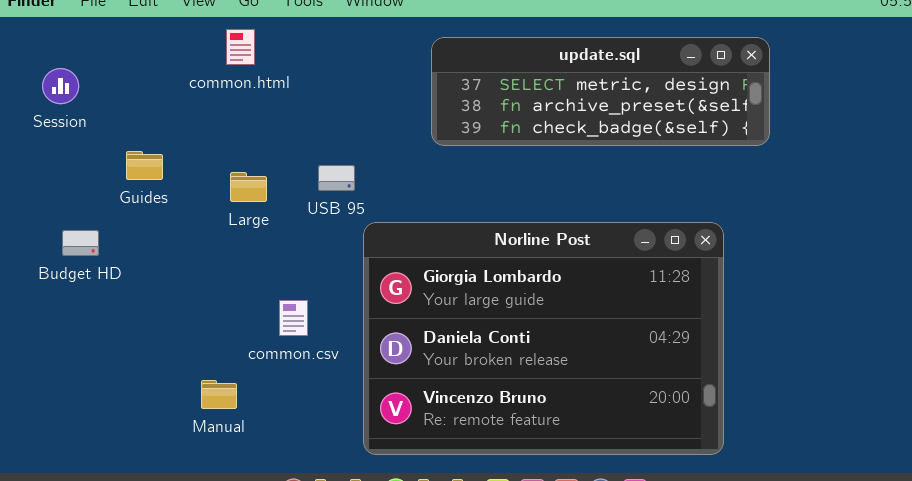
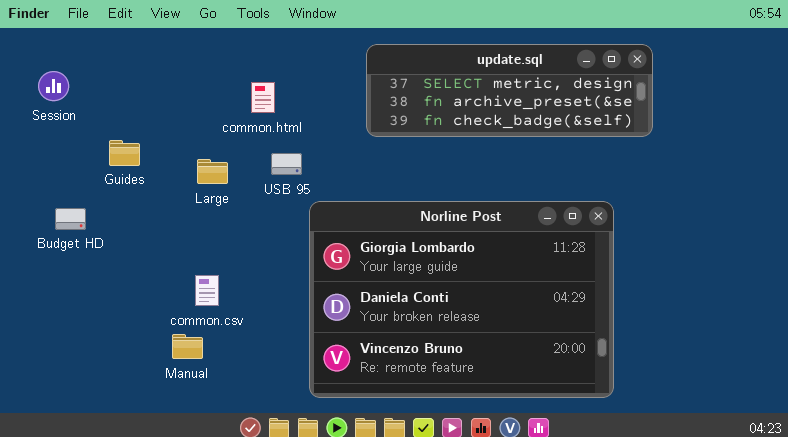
common.html: [226,29,255,65] -> [251,82,275,113], moved
common.csv: [279,300,308,336] -> [195,275,219,306], moved

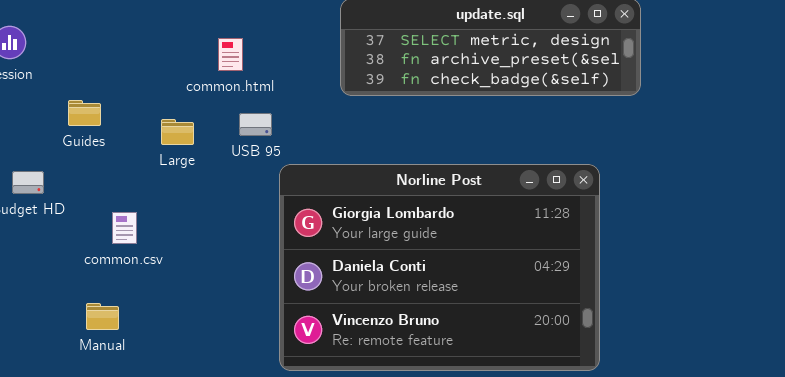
common.csv: [195,275,219,306] -> [112,212,137,244], moved
Manual: [172,334,203,359] -> [86,303,119,330], moved

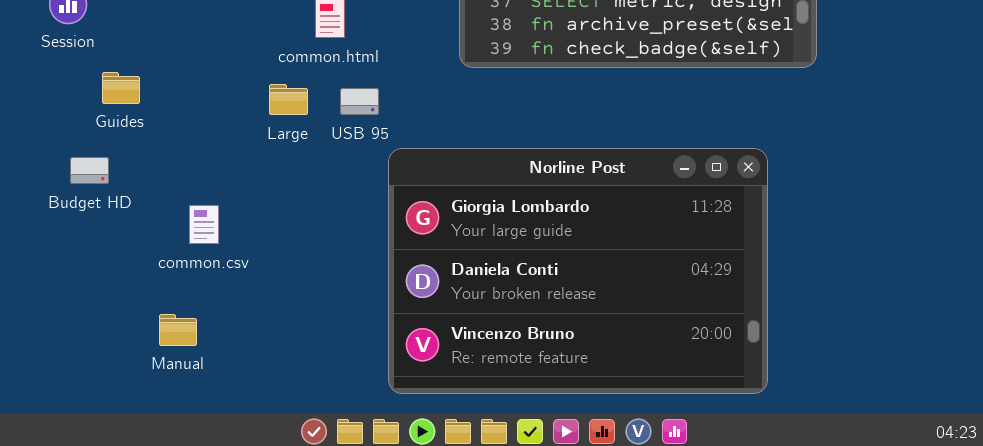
Guides: [68,100,101,126] -> [102,72,140,104], moved
Large: [161,119,194,145] -> [269,84,308,115], moved

